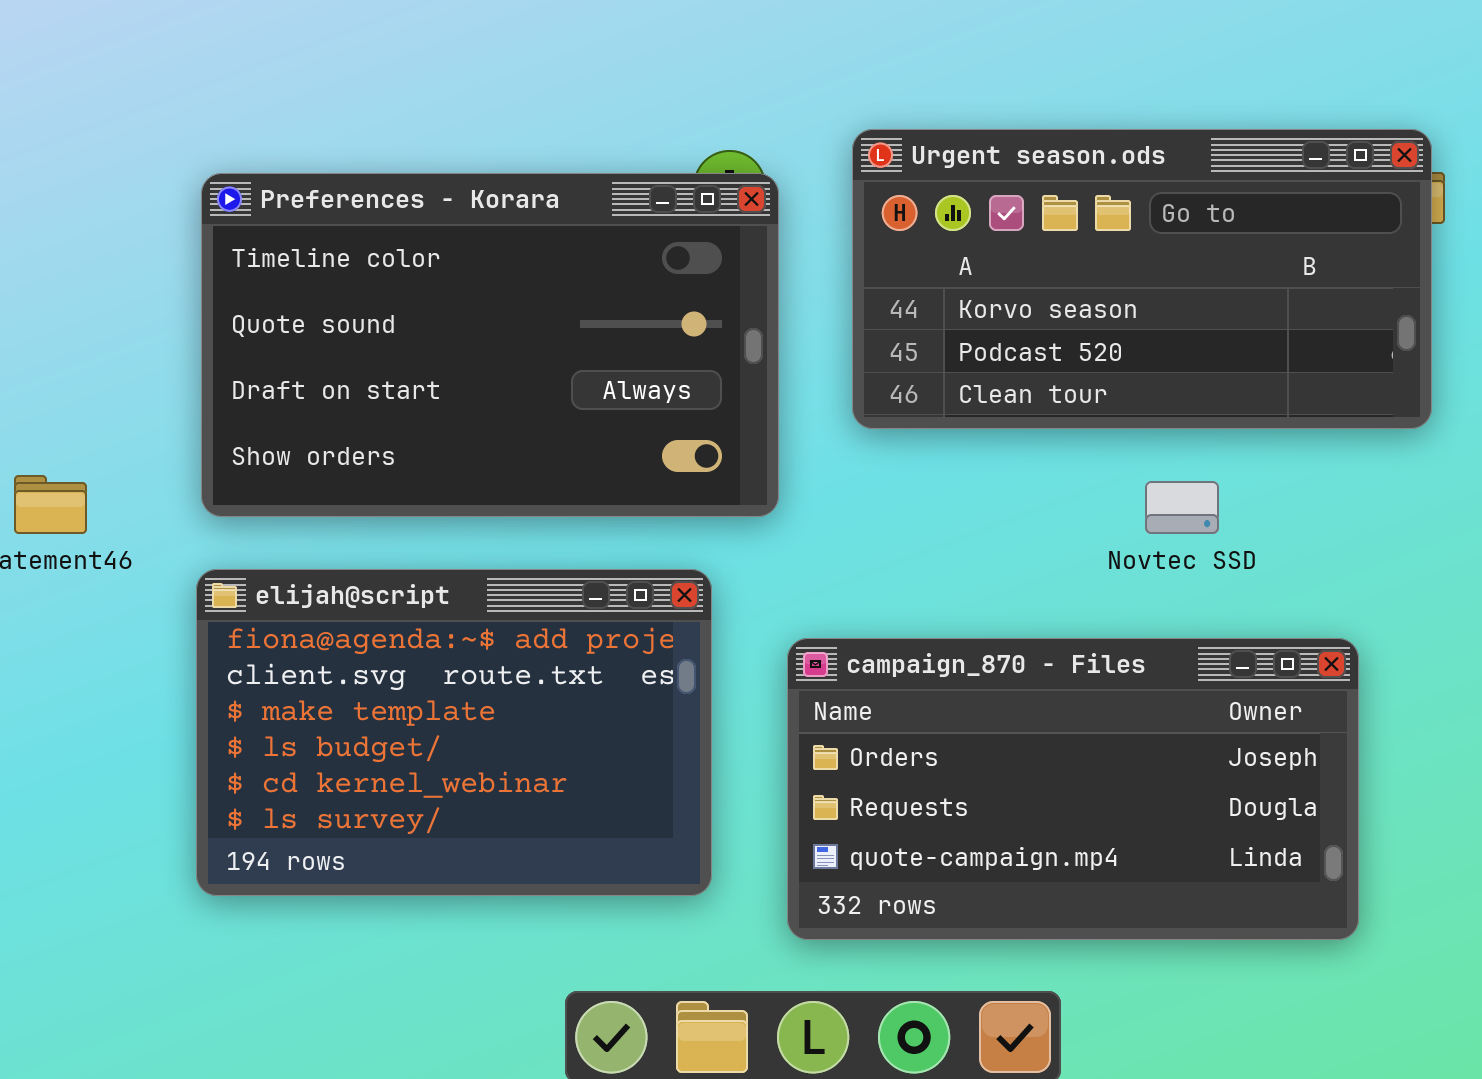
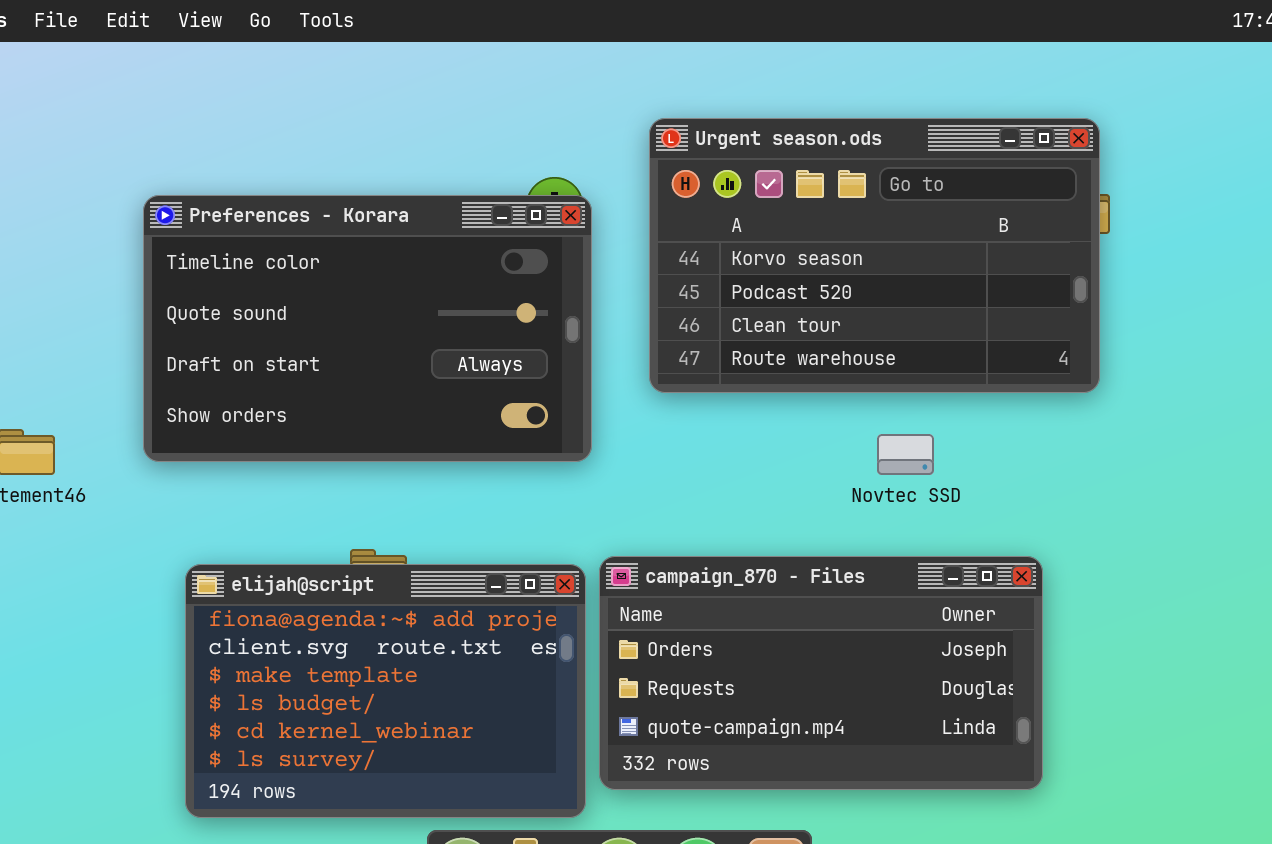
Urgent season.ods: [852,129,1432,429] -> [649,118,1100,393], resized
elijah@script: [196,569,712,896] -> [185,564,586,818], moved

